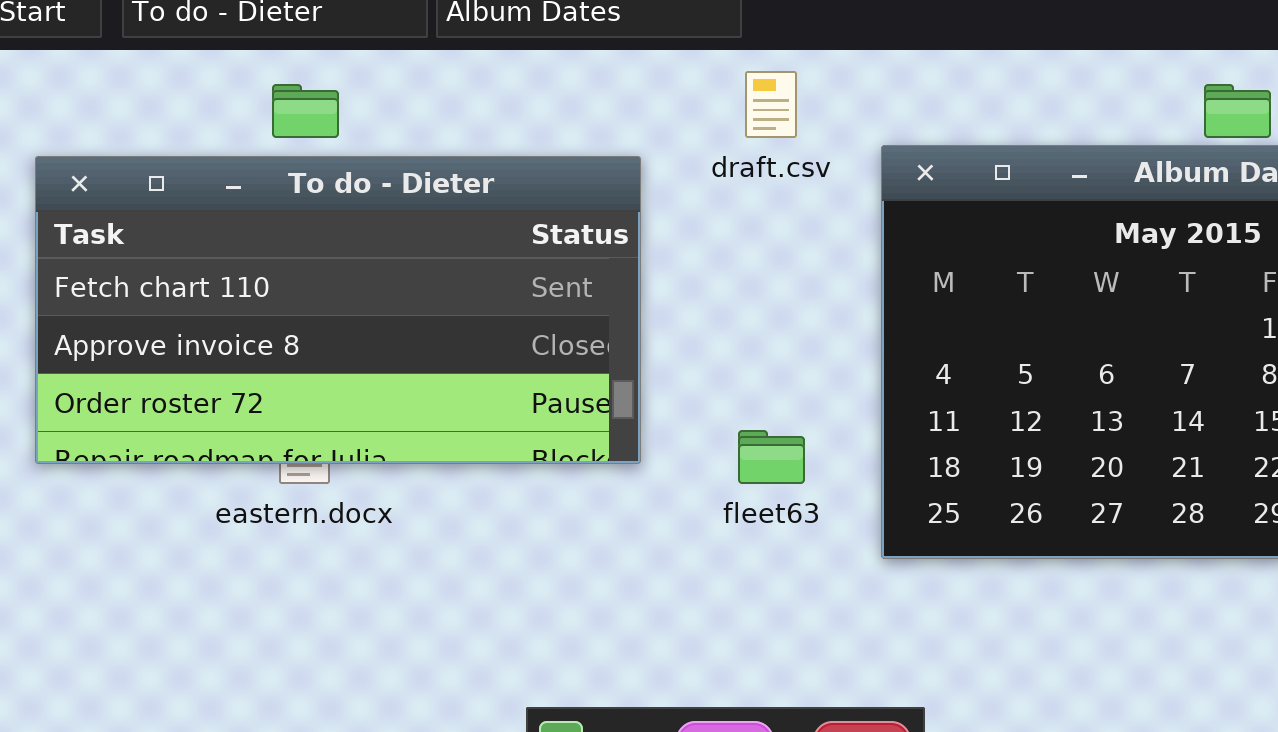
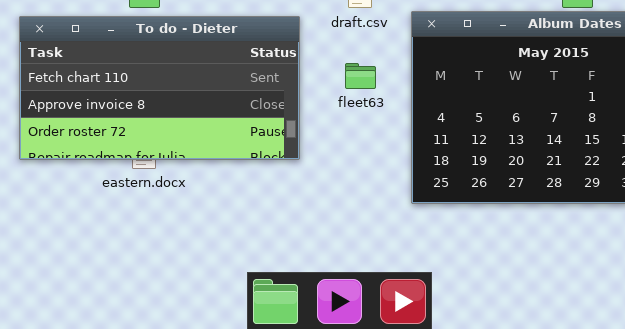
fleet63: [738,430,805,484] -> [345,63,376,89], moved

